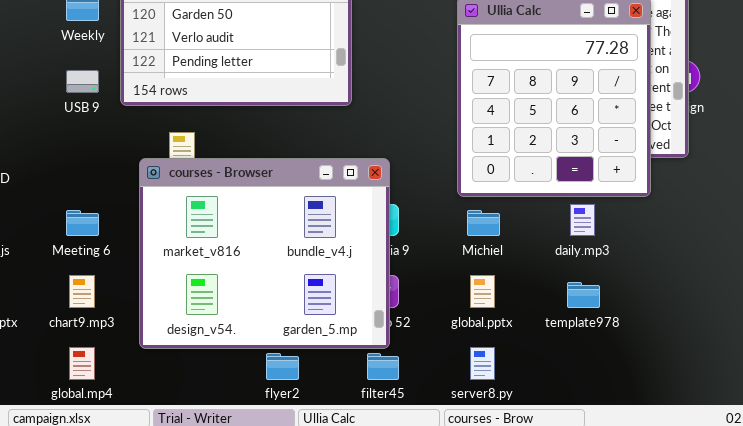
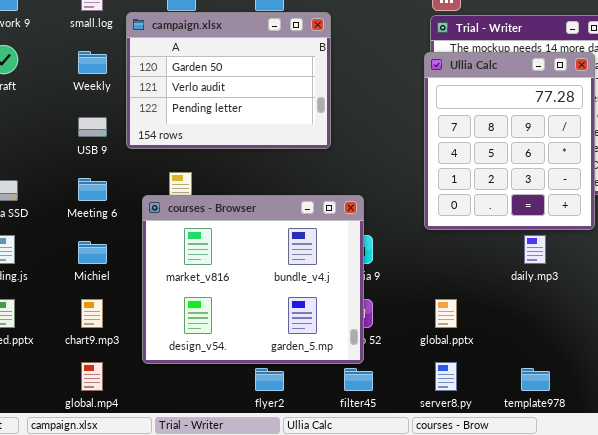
Meeting 6: [66,210,99,236] -> [78,178,107,201], moved
Michiel: [467,210,500,236] -> [78,241,107,264], moved
template978: [567,282,600,308] -> [521,368,550,391], moved

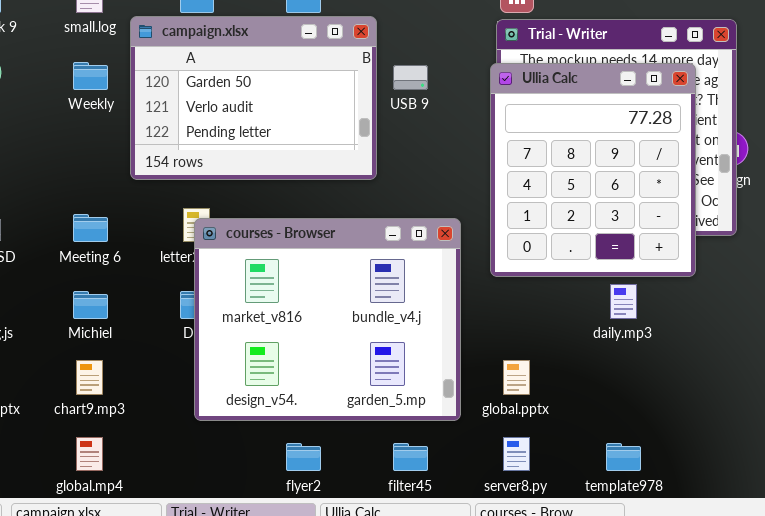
USB 9: [78,117,107,137] -> [393,65,428,90], moved
courses - Browser: [142,195,364,364] -> [194,218,461,421], moved

